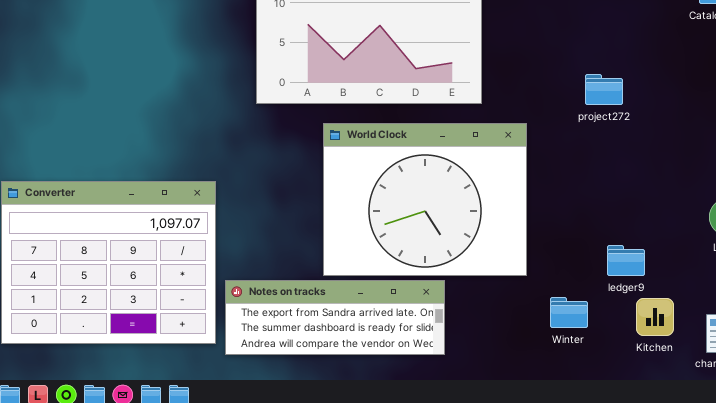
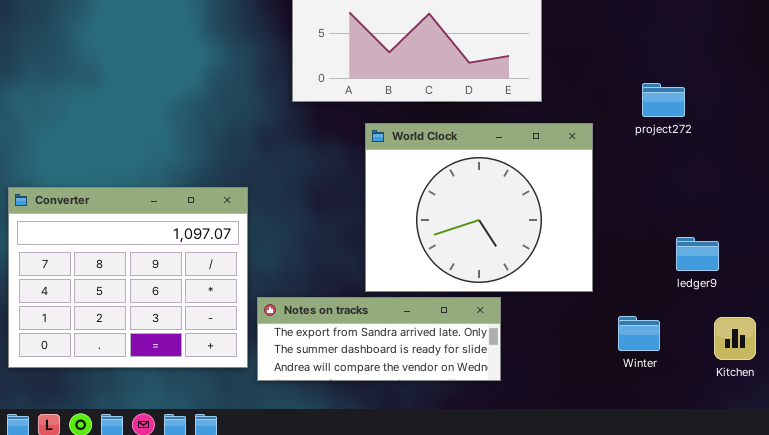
project272: [585,74,623,105] -> [642,83,685,117], moved
ledger9: [607,245,645,276] -> [676,237,719,271], moved

